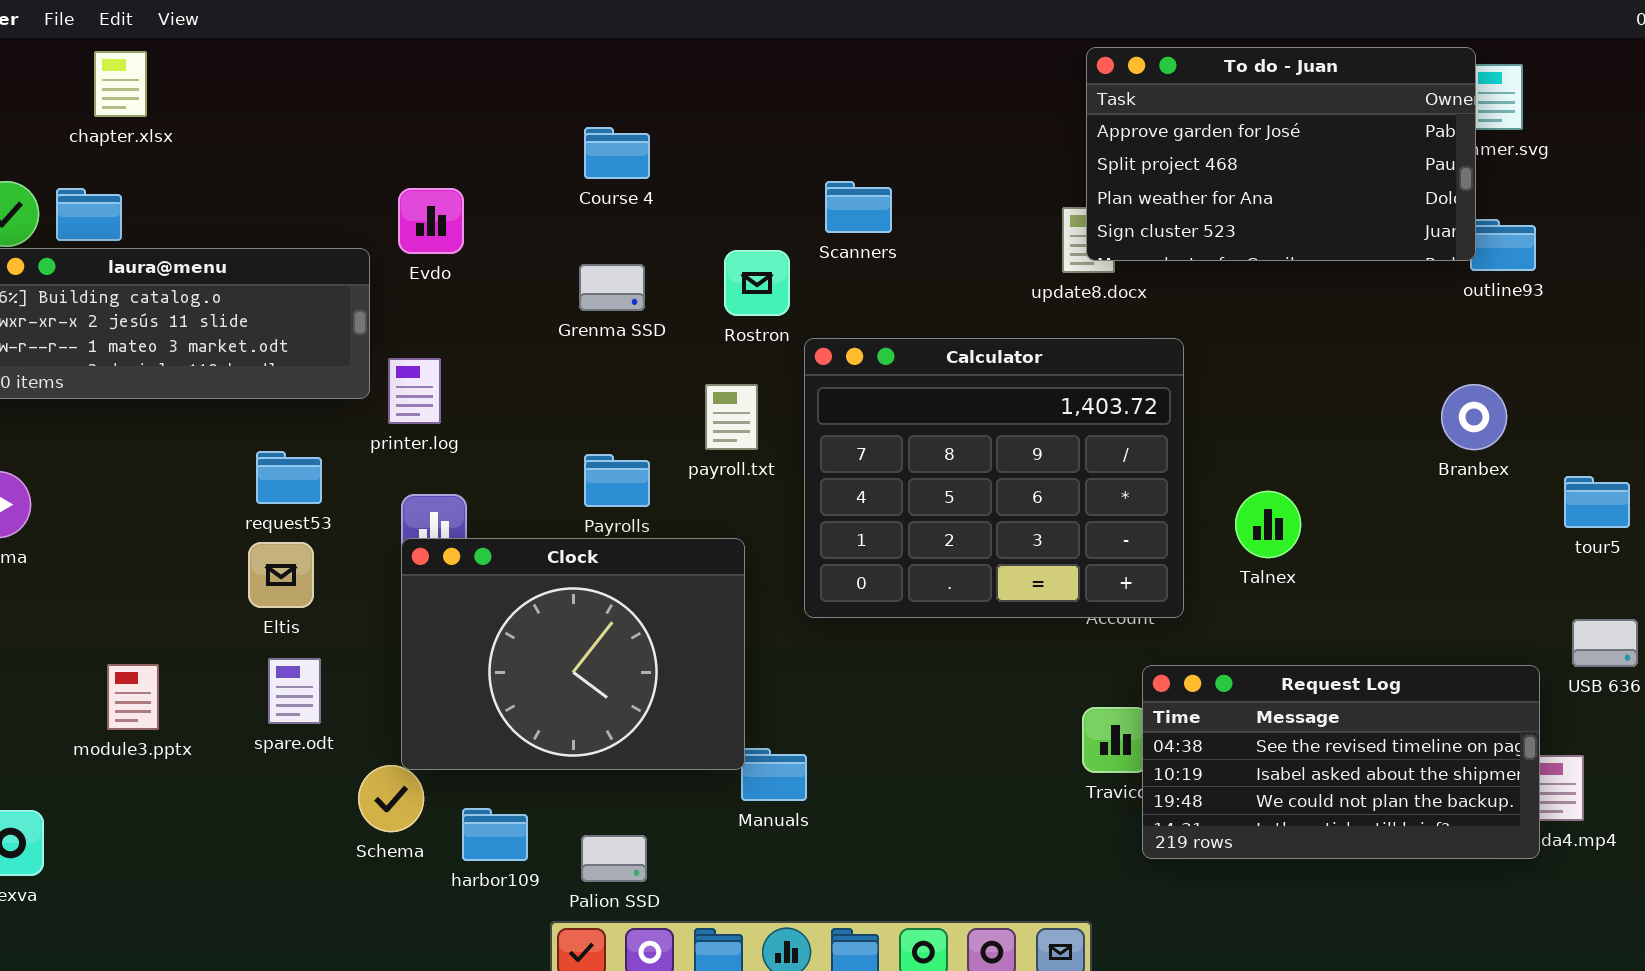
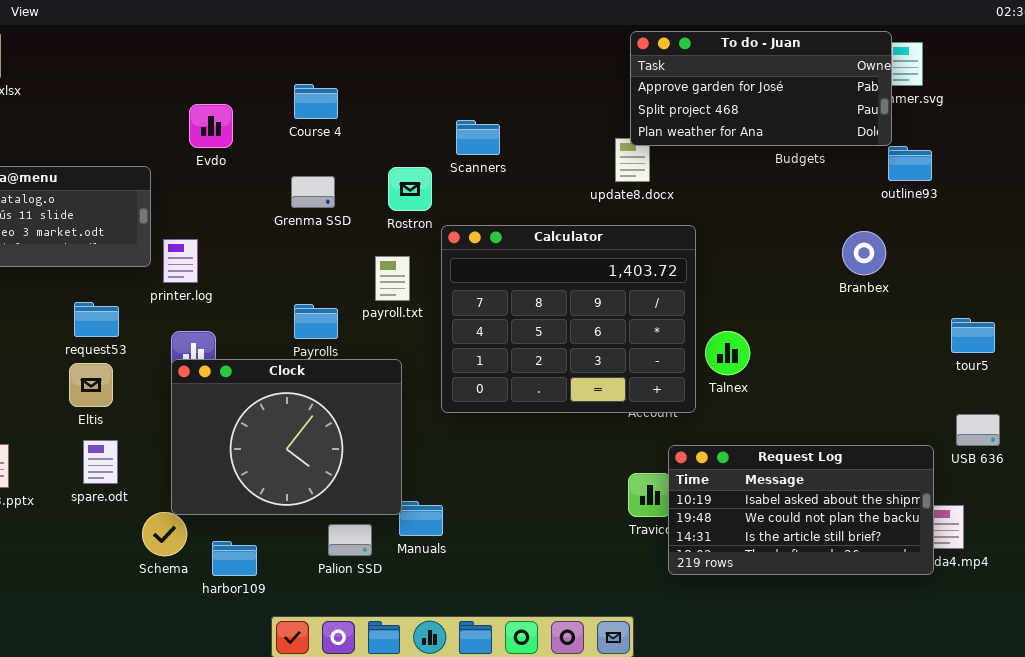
To do - Juan: [1086,47,1476,261] -> [630,31,892,146], resized
Evdo: [398,188,464,254] -> [189,104,233,148], moved
Branbex: [1441,384,1507,450] -> [842,231,886,275], moved
Talnex: [1235,491,1301,558] -> [705,331,750,375], moved
Request Log: [1142,665,1540,859] -> [668,445,934,575], scrolled down 1 row
Palion SSD: [581,835,647,882] -> [328,524,372,556], moved

